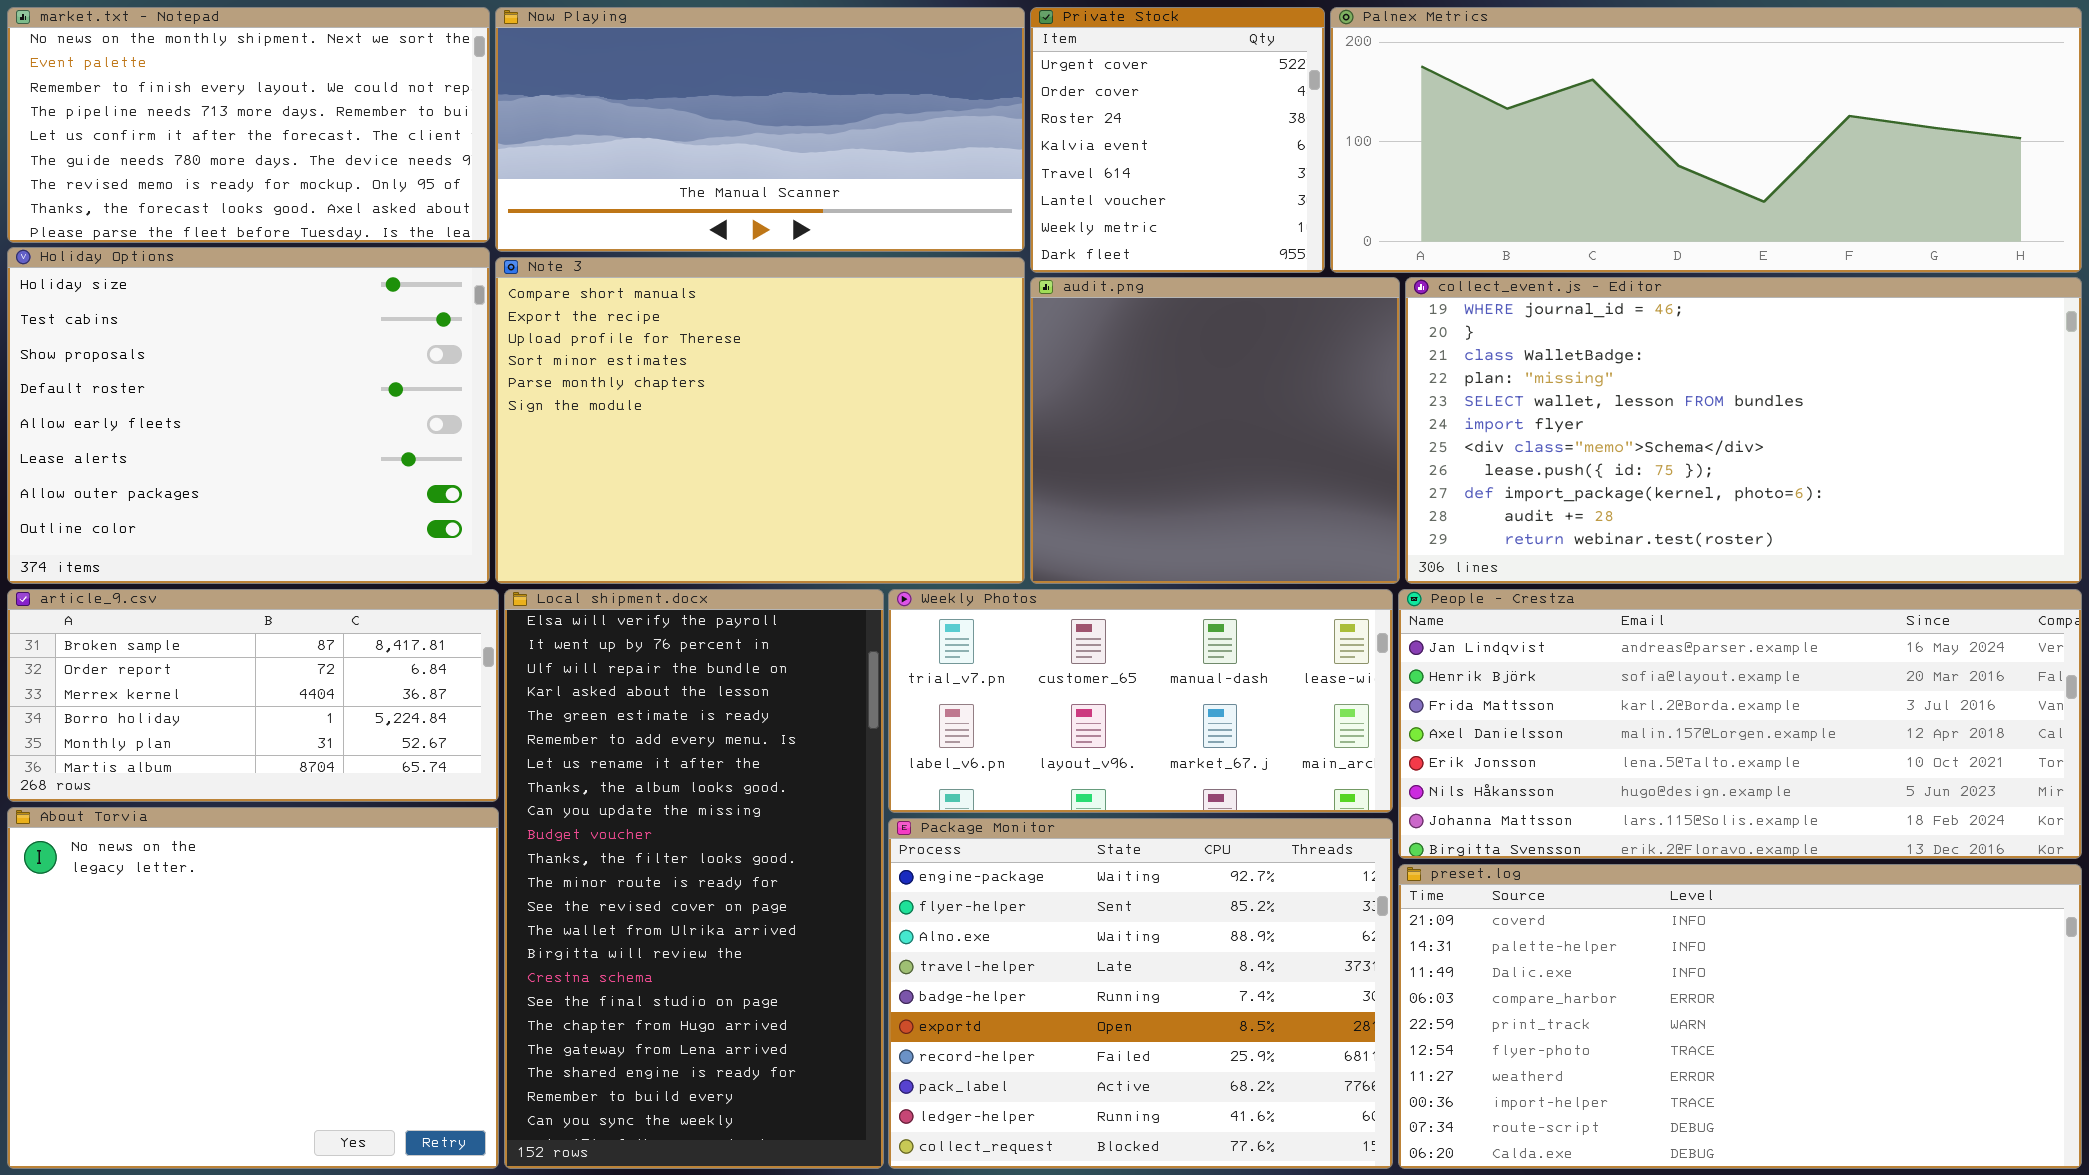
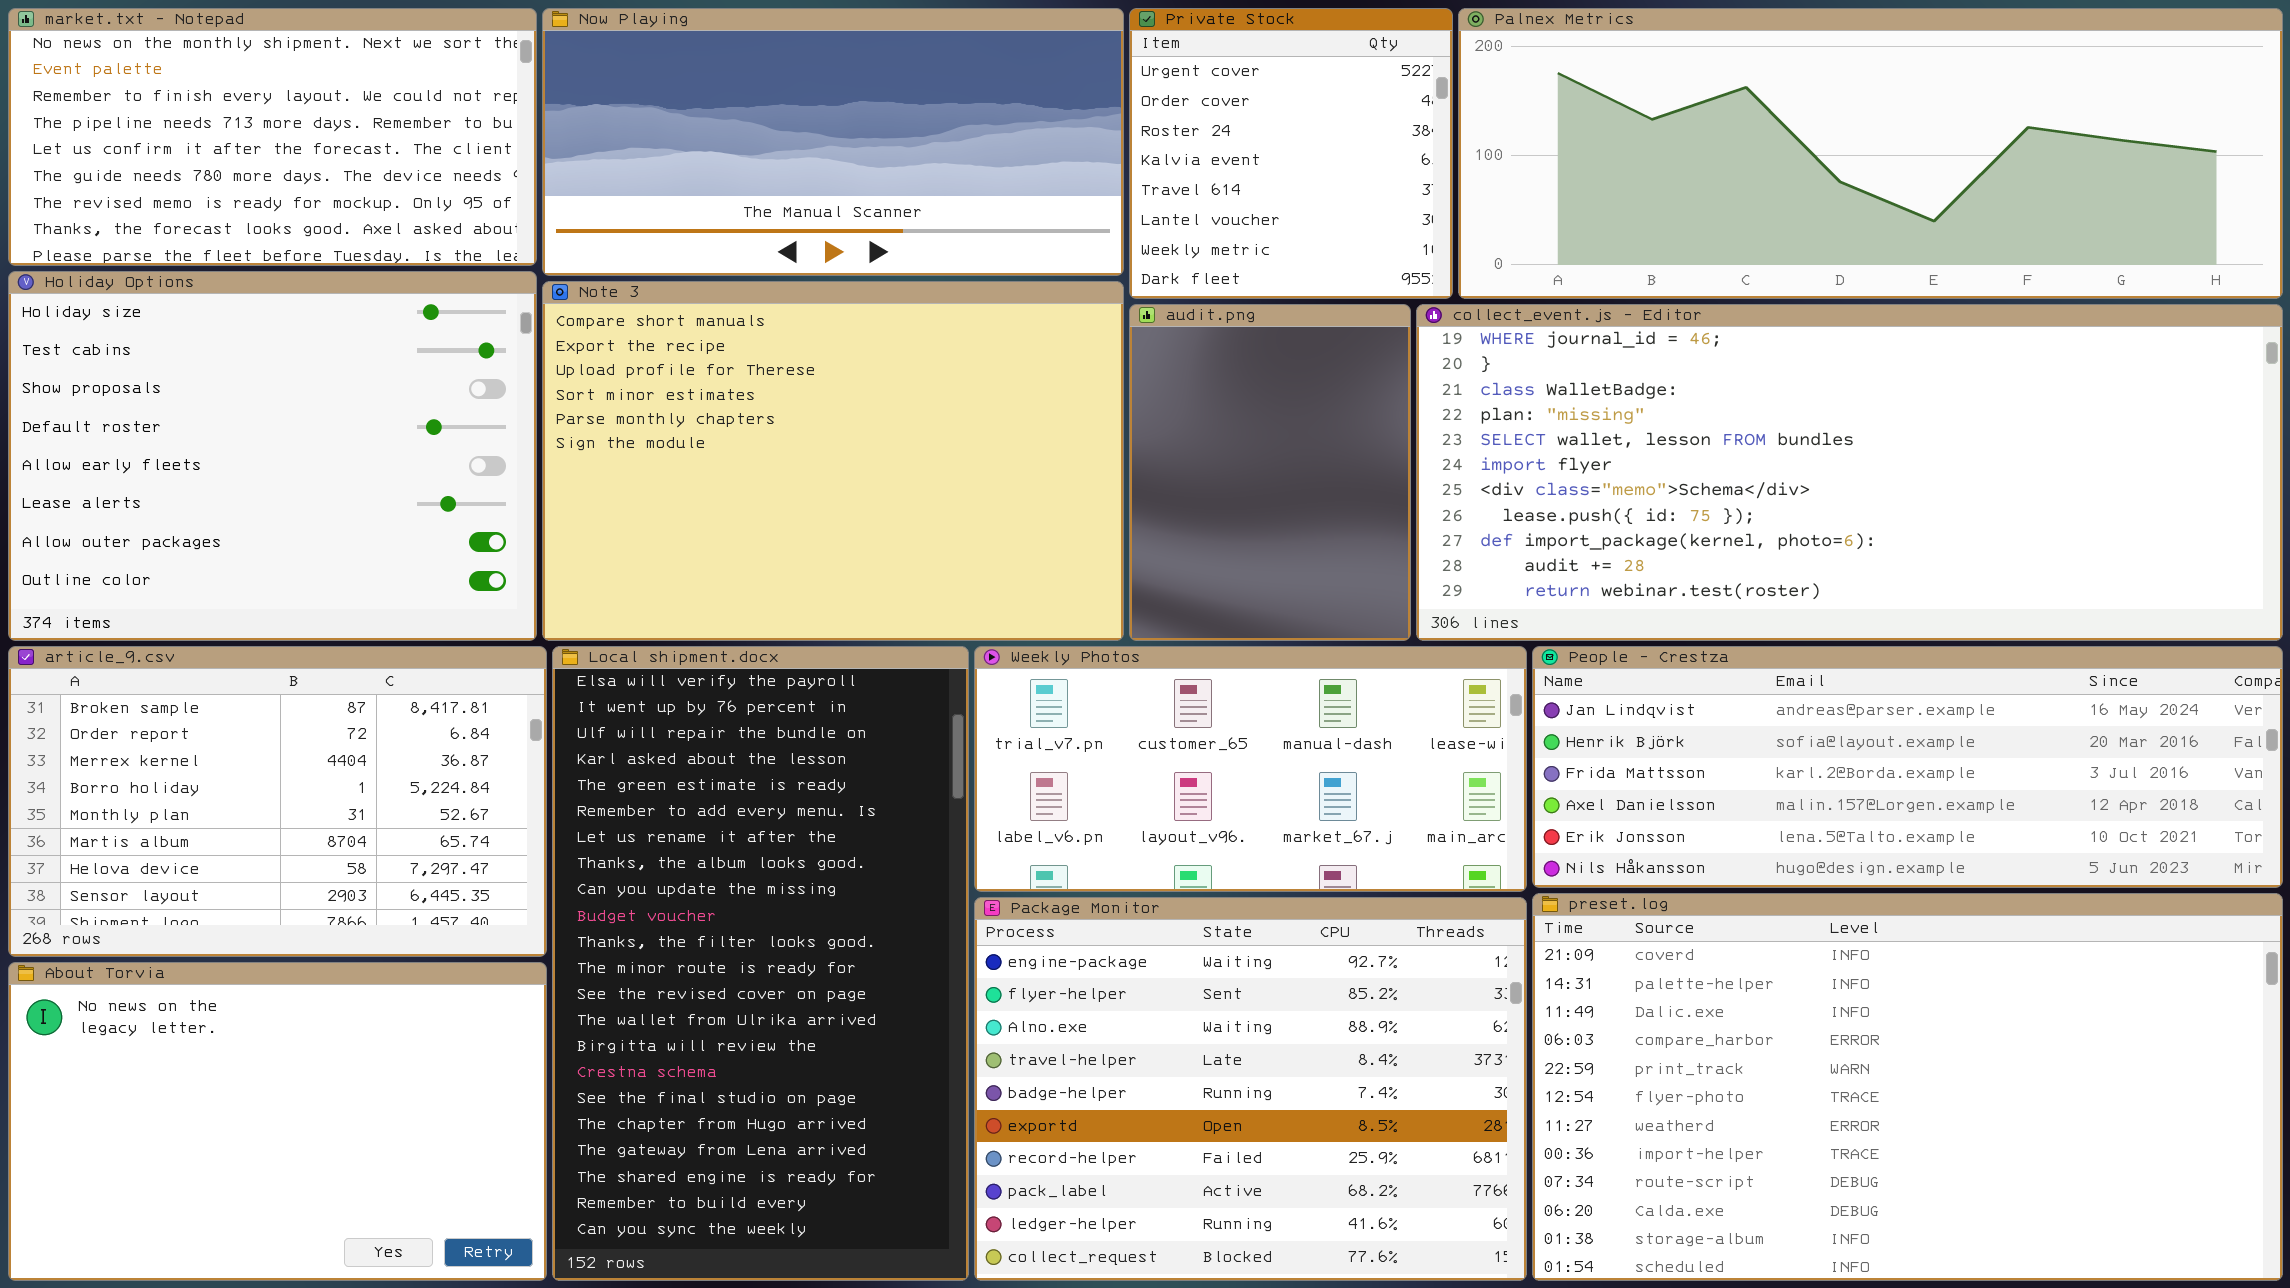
audit.png: [1030,277,1400,584] -> [1129,304,1411,641], resized
collect_event.js - Editor: [1405,277,2082,584] -> [1416,304,2283,641], resized
article_9.csv: [7,589,499,802] -> [8,646,547,957], resized
People - Crestza: [1398,589,2082,859] -> [1532,646,2283,888], resized
About Torvia: [7,807,499,1169] -> [8,962,547,1281], resized
preset.log: [1398,864,2082,1169] -> [1532,893,2283,1281], resized

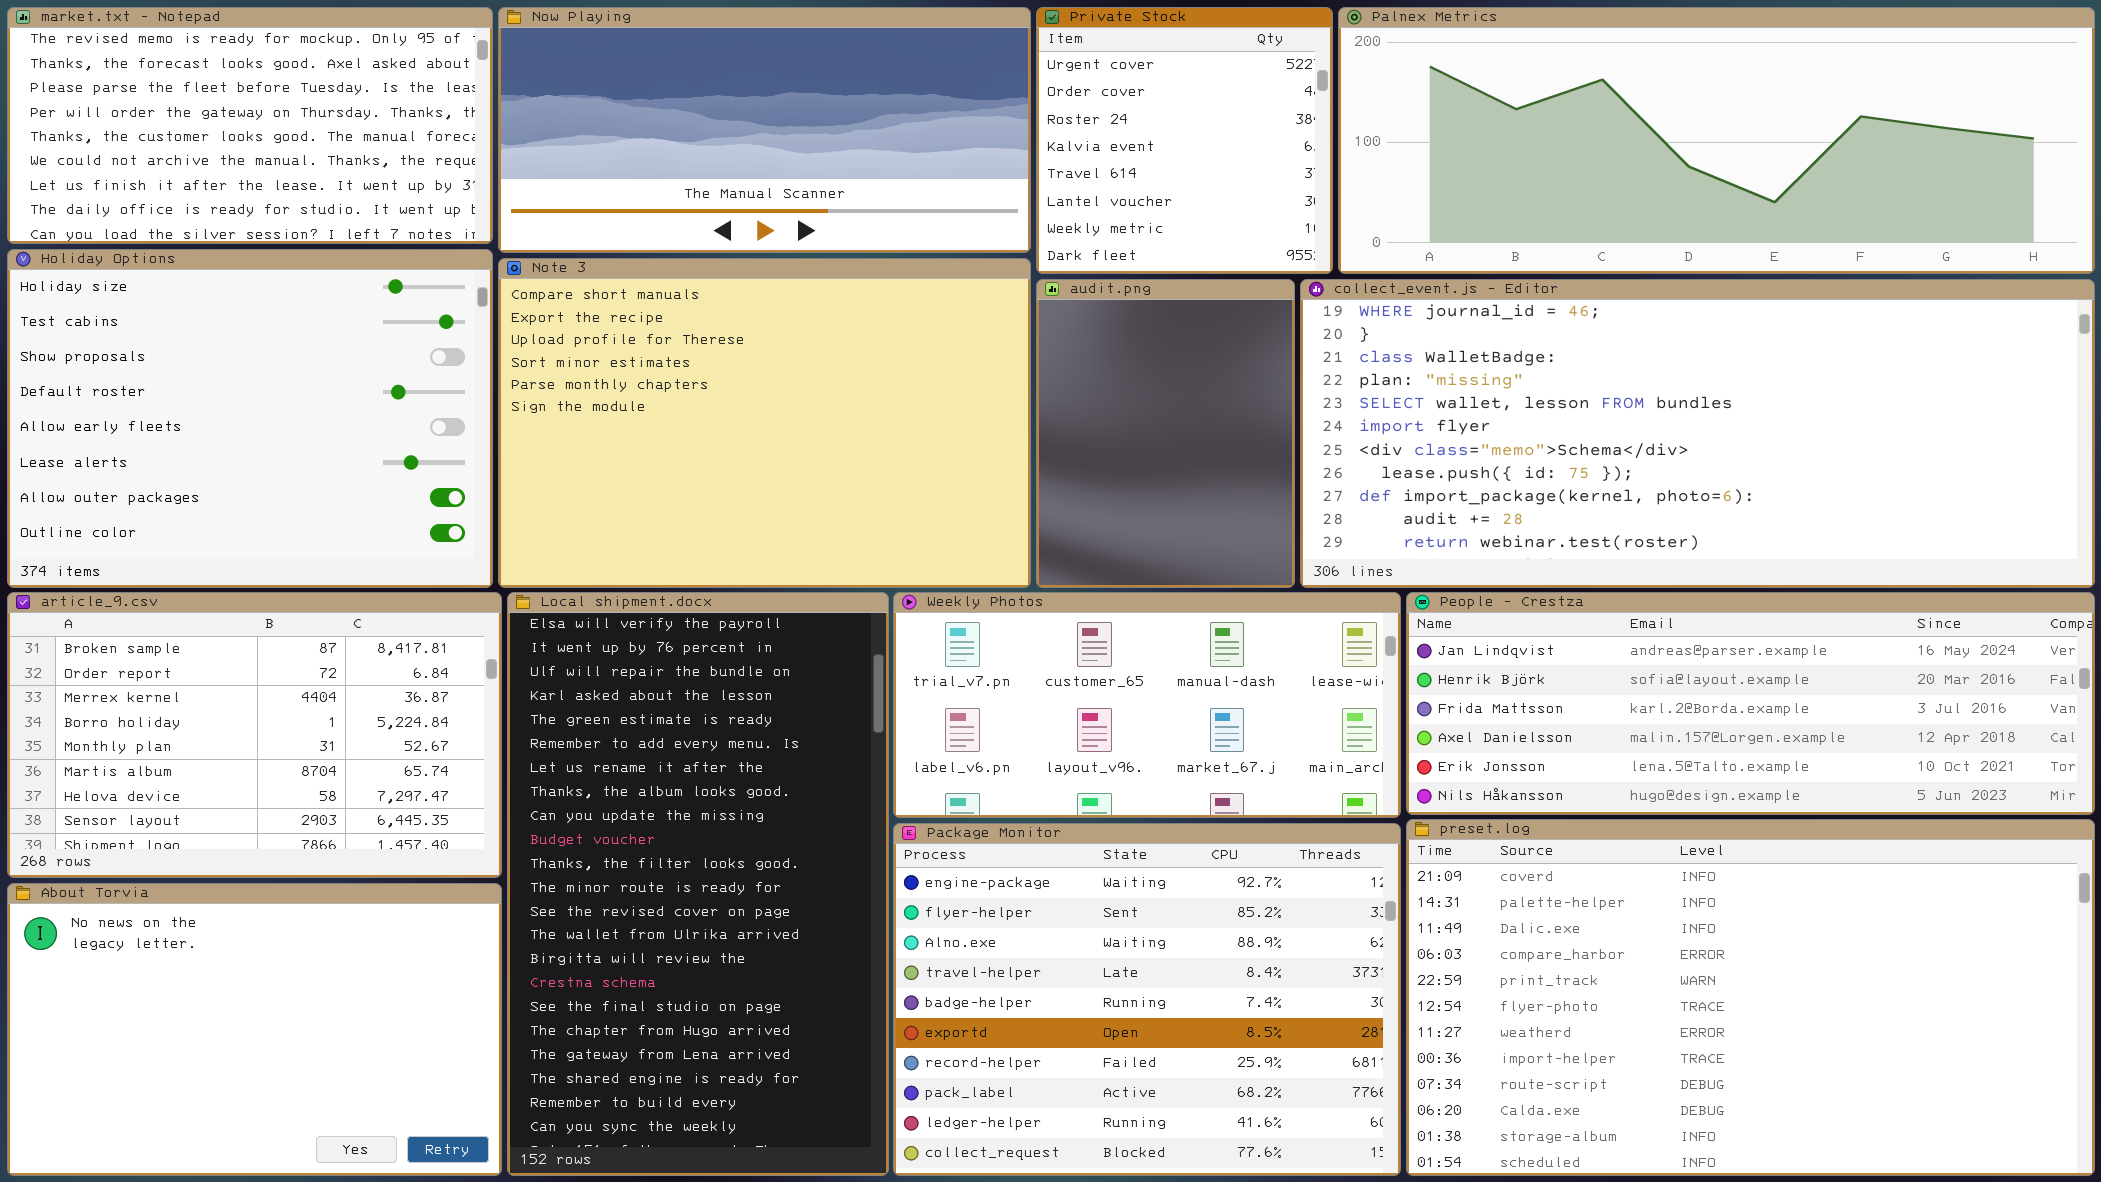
market.txt - Notepad: [8,8,537,266] -> [7,7,493,244], scrolled down 6 rows

